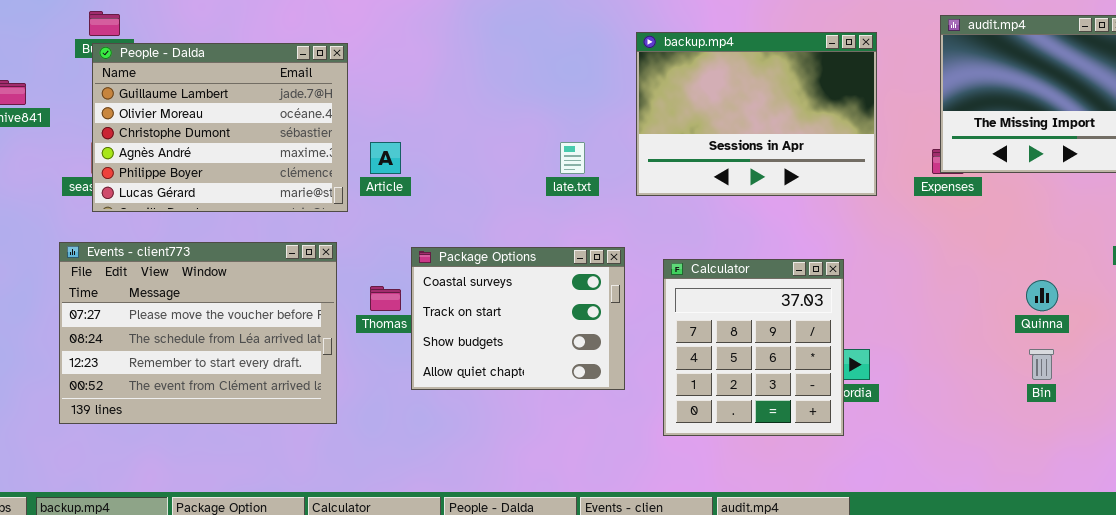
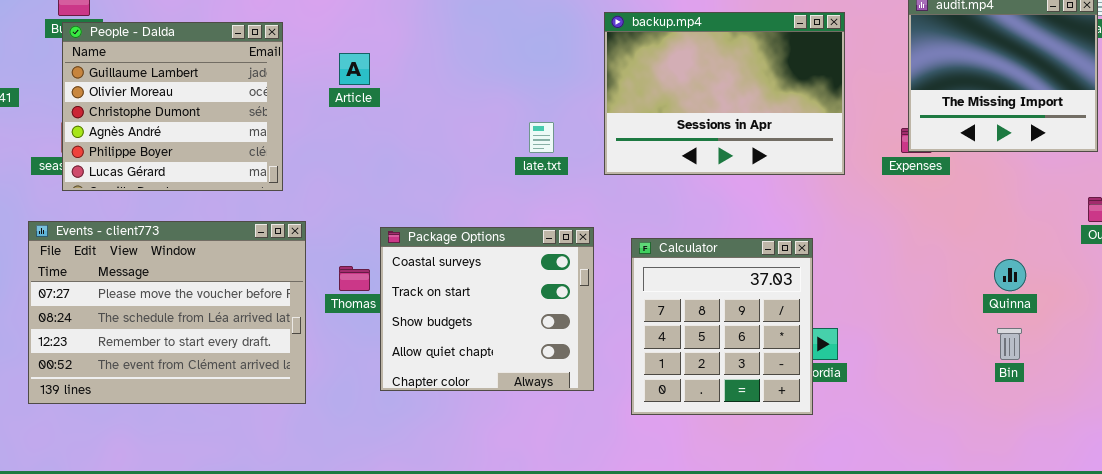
People - Dalda: [92,43,348,212] -> [62,22,283,191], resized
Article: [370,142,401,174] -> [339,53,370,85], moved
Package Options: [411,247,625,390] -> [380,227,594,391], resized

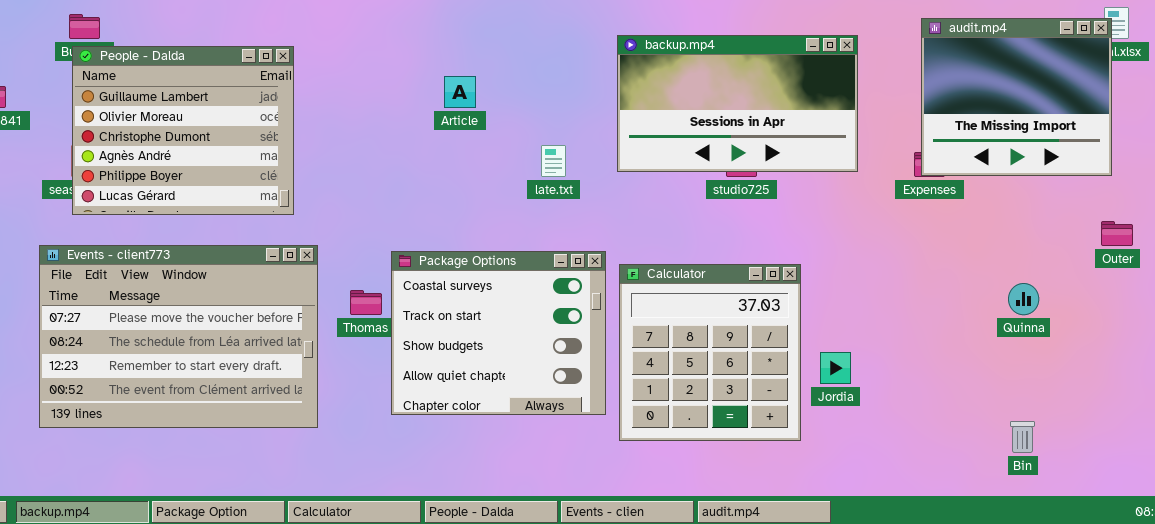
backup.mp4: [604,12,845,175] -> [617,35,858,172], resized
Article: [339,53,370,85] -> [444,76,476,108], moved
Calculator: [631,238,813,415] -> [619,264,801,441], moved
Bin: [997,328,1022,360] -> [1010,421,1035,453], moved

